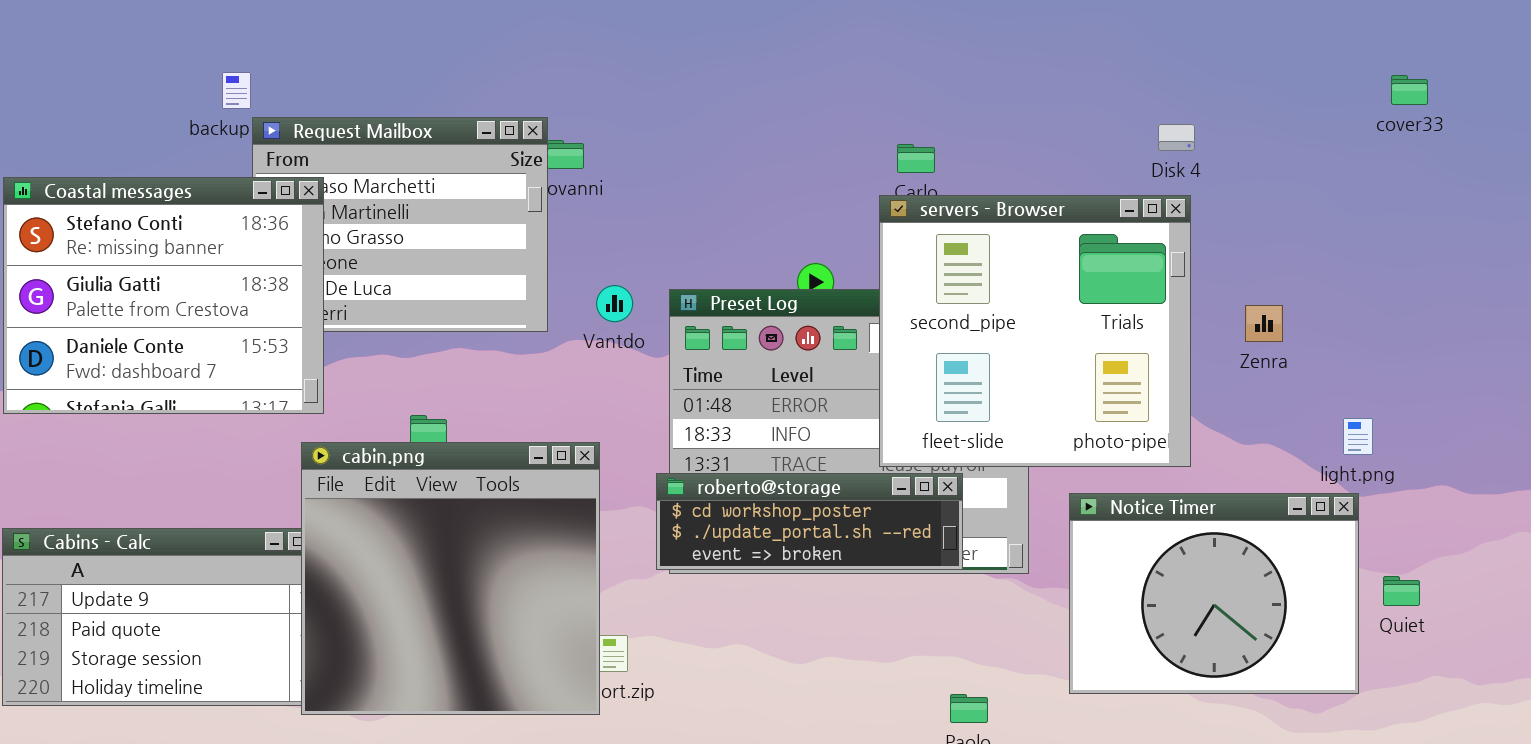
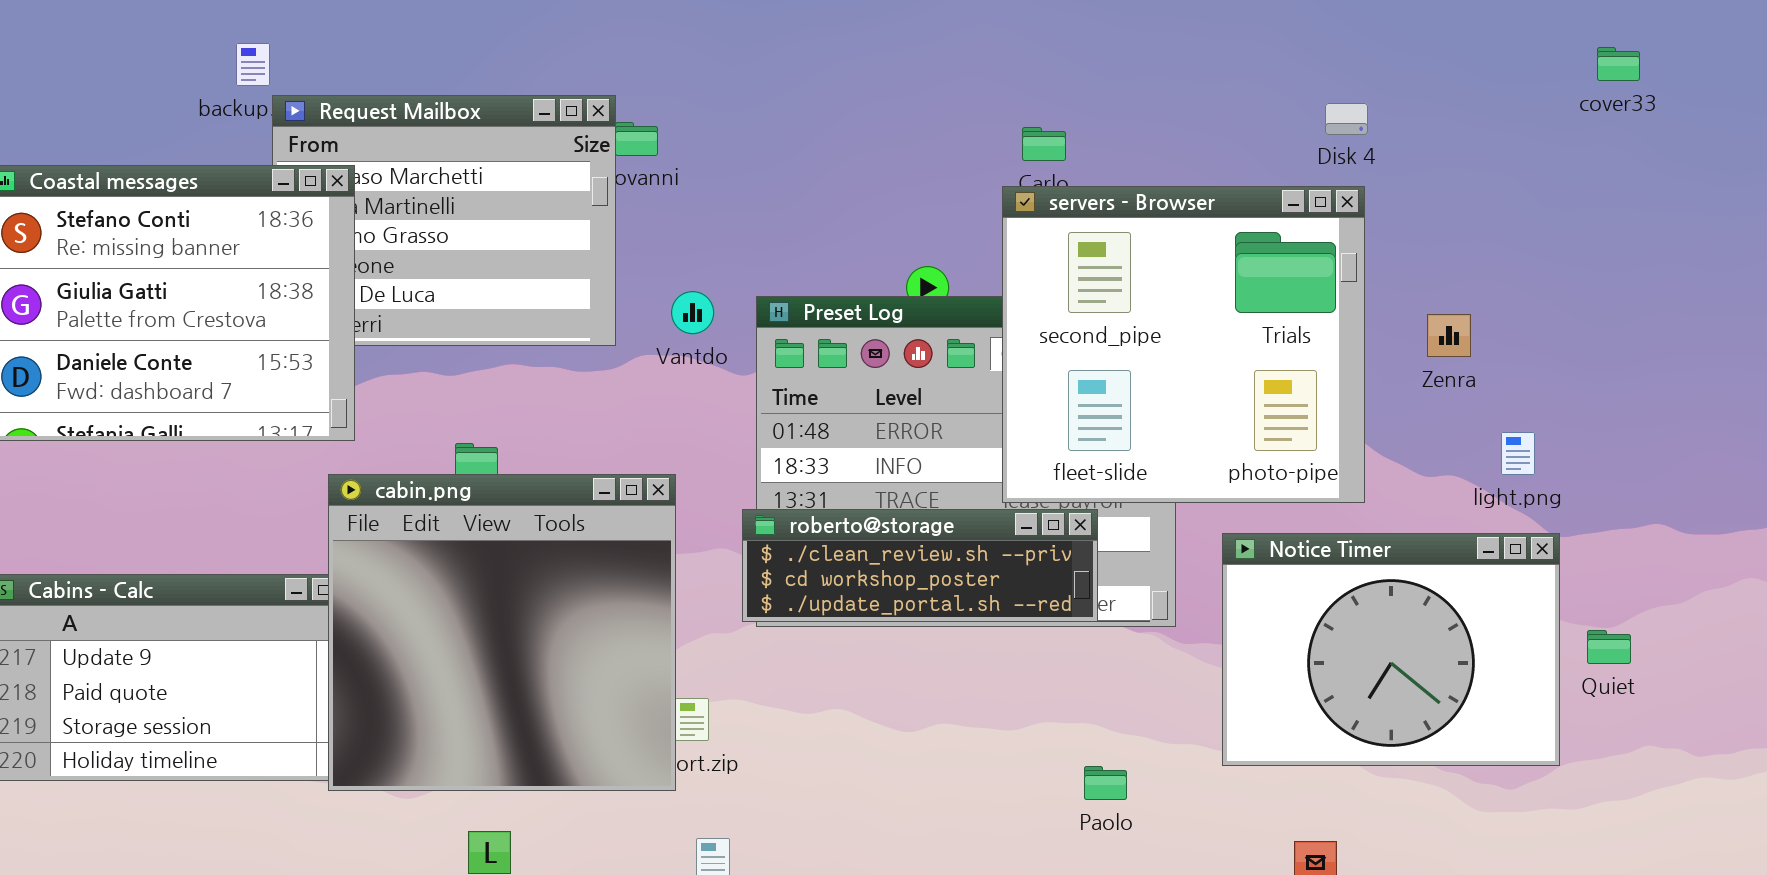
light.png: [1343,418,1373,455] -> [1501,432,1535,475], moved
roberto@storage: [656,473,963,570] -> [742,509,1098,622], scrolled up 1 row

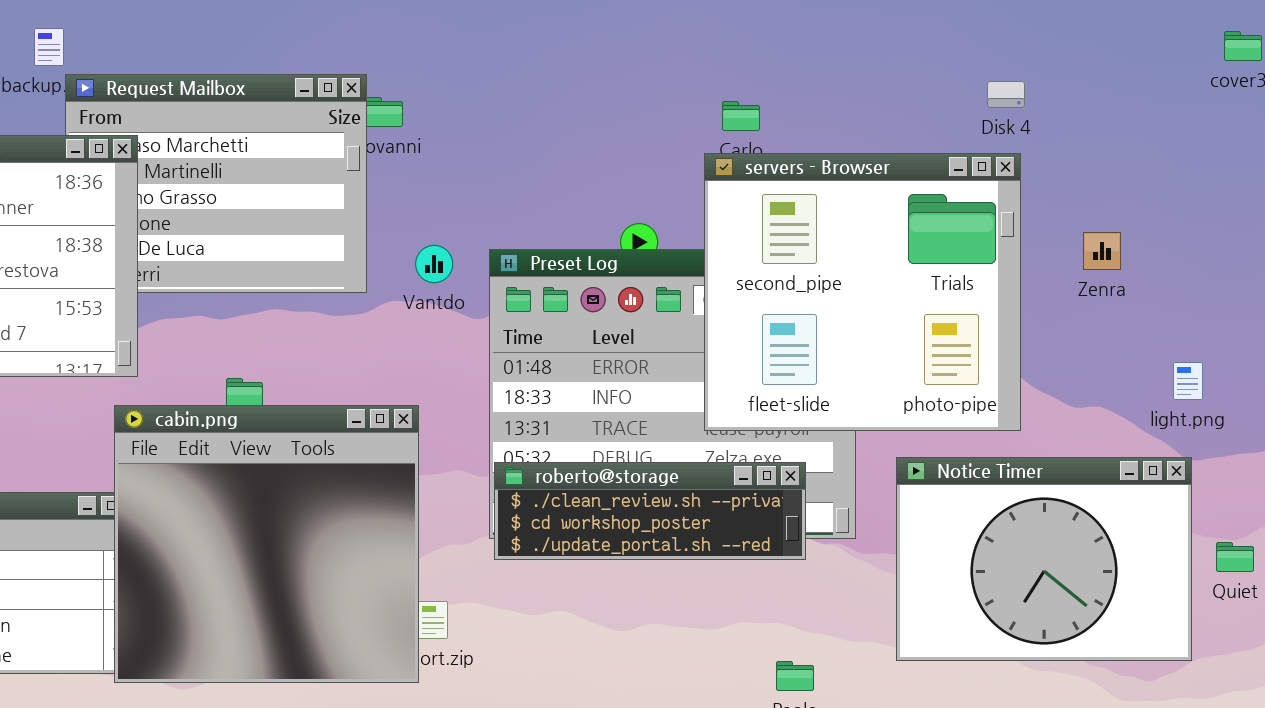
Zenra: [1427,314,1471,357] -> [1083,232,1121,270], moved
light.png: [1501,432,1535,475] -> [1173,362,1203,400], moved
roberto@storage: [742,509,1098,622] -> [494,462,806,560], moved

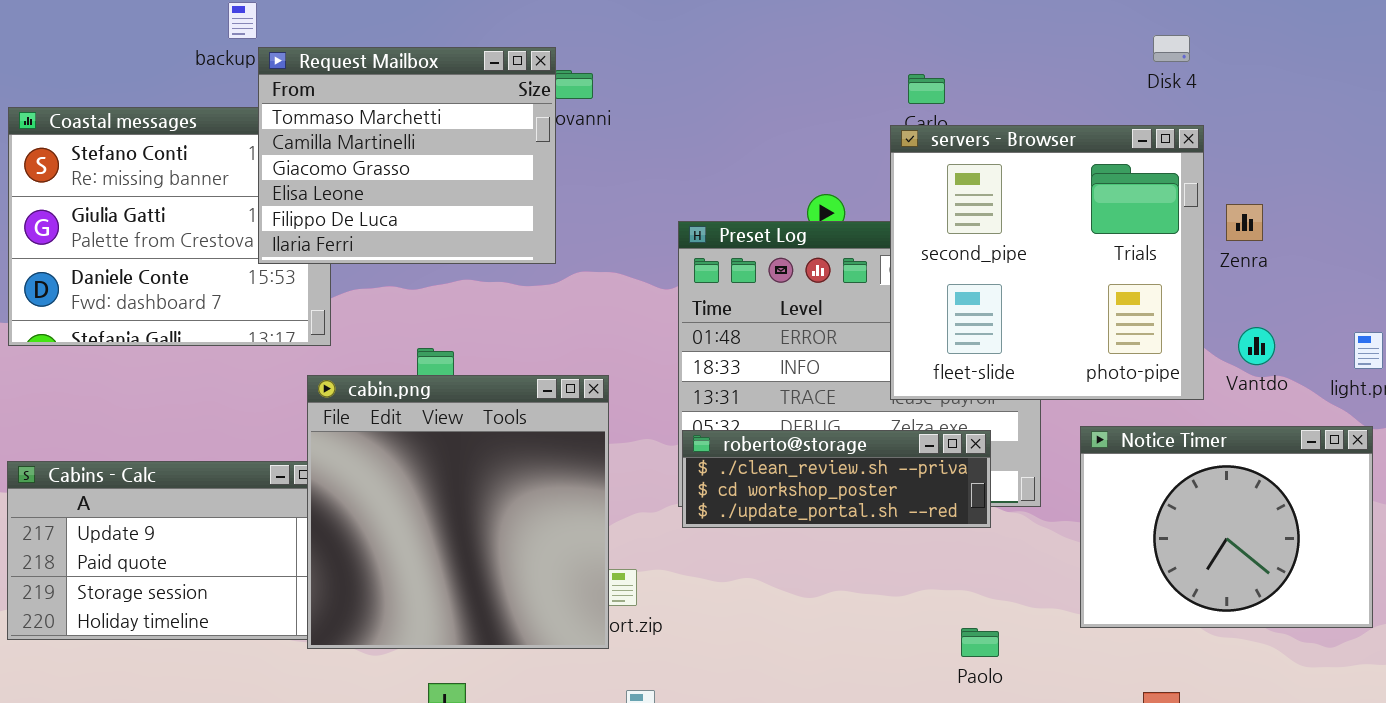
Request Mailbox: [65,74,367,293] -> [258,47,556,264], raised
Disk 4: [987,81,1025,108] -> [1153,35,1190,62], moved
Zenra: [1083,232,1121,270] -> [1226,204,1263,241], moved
Vantdo: [415,245,453,283] -> [1238,327,1275,365], moved

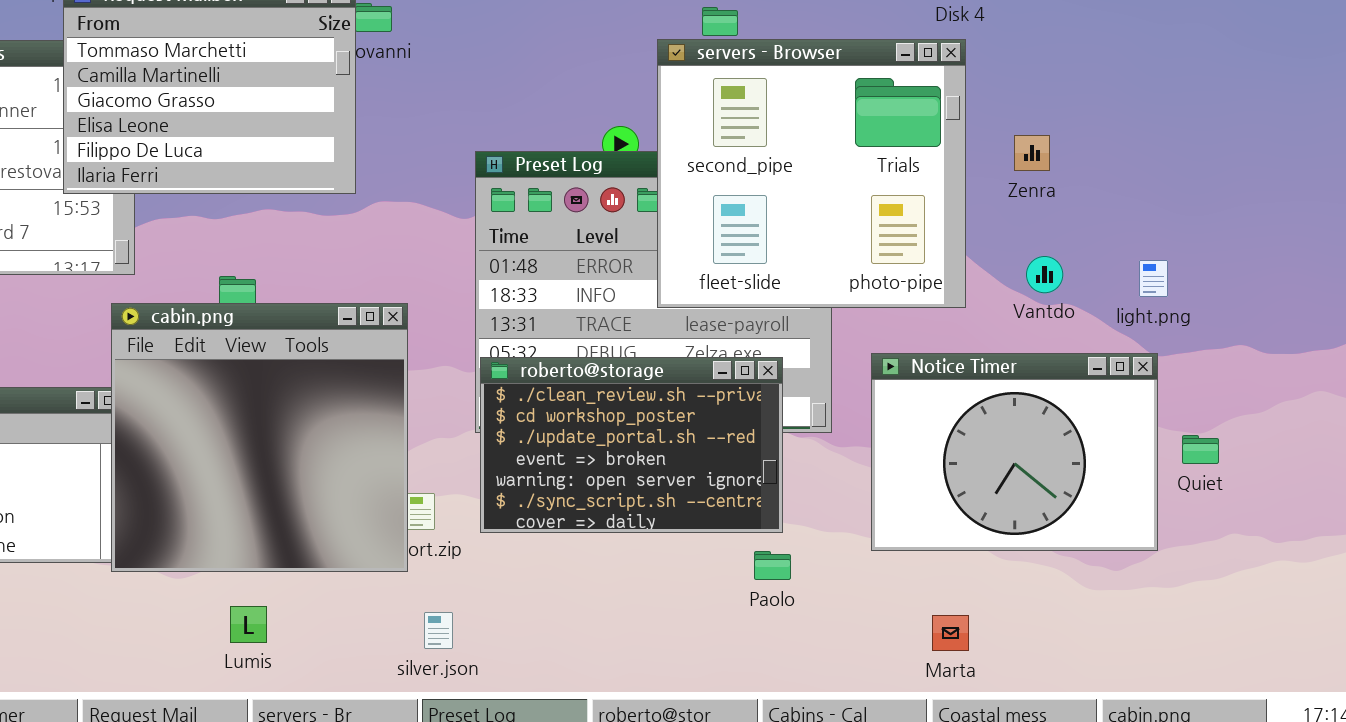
servers - Browser: [890,125,1204,400] -> [657,39,966,308], moved
roberto@storage: [682,430,991,528] -> [480,357,783,533], resized

